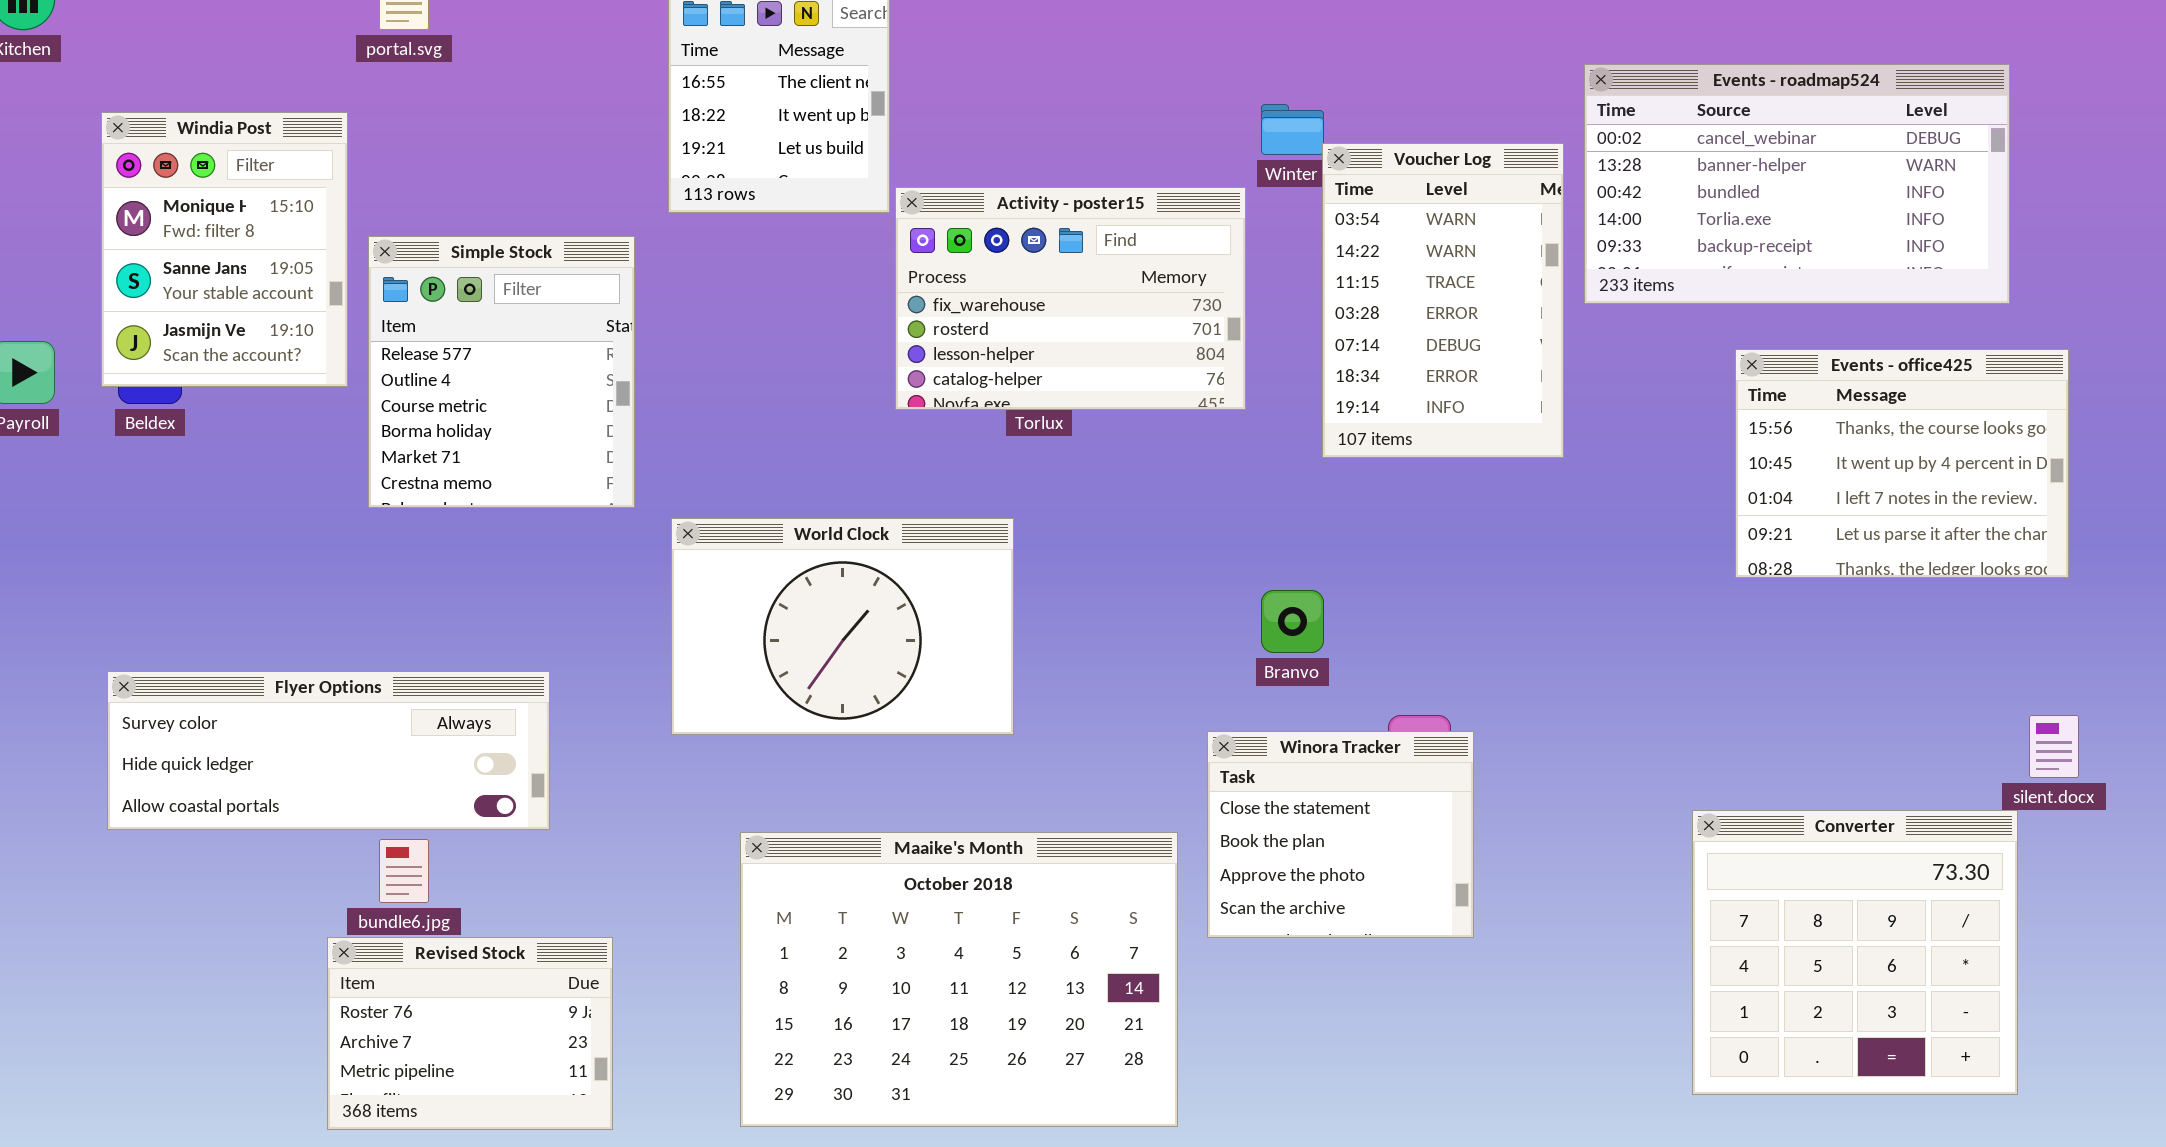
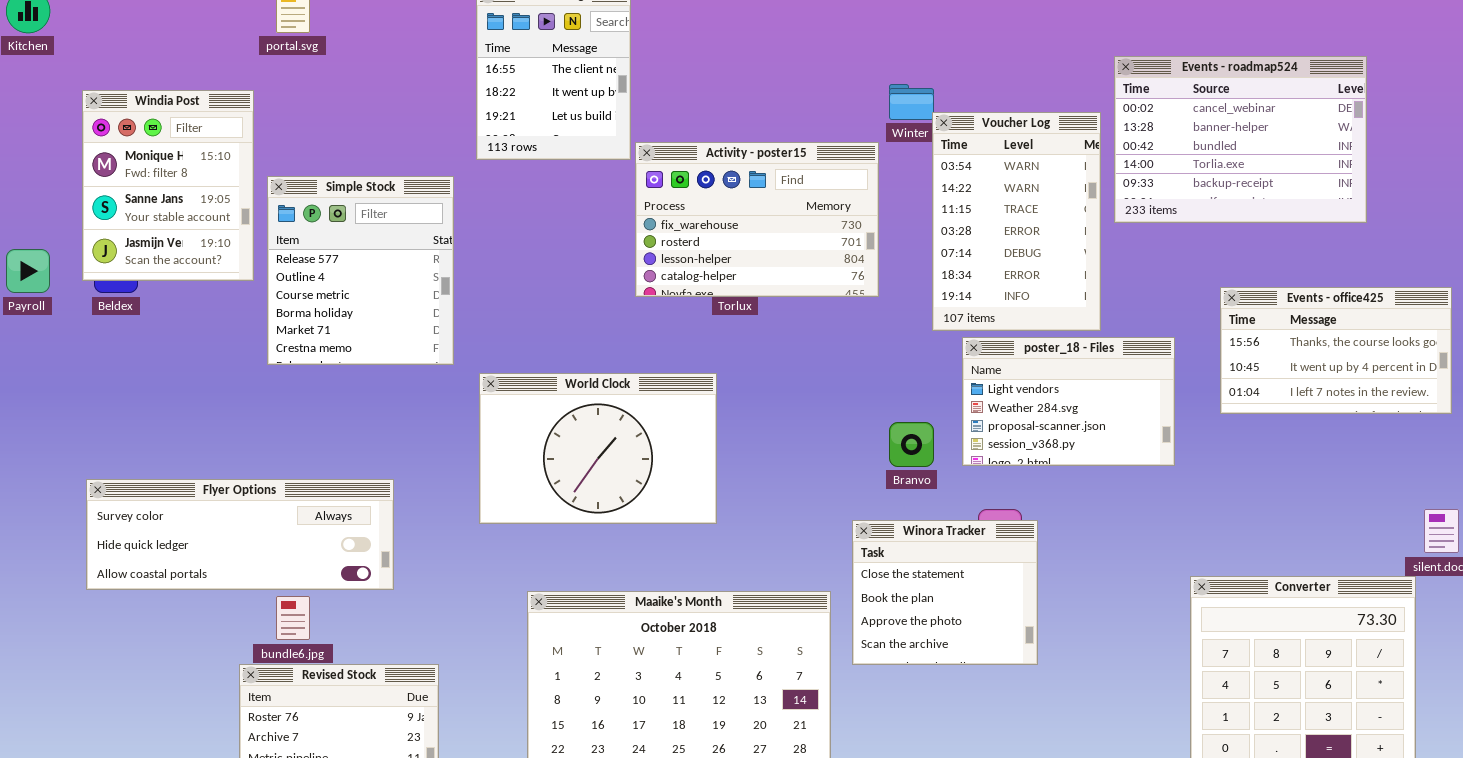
Events - roadmap524: [1584,64,2010,304] -> [1114,56,1367,223], resized
Events - office425: [1735,349,2069,578] -> [1220,287,1452,414], resized
poster_18 - Files: none -> [962,337,1175,466], opened

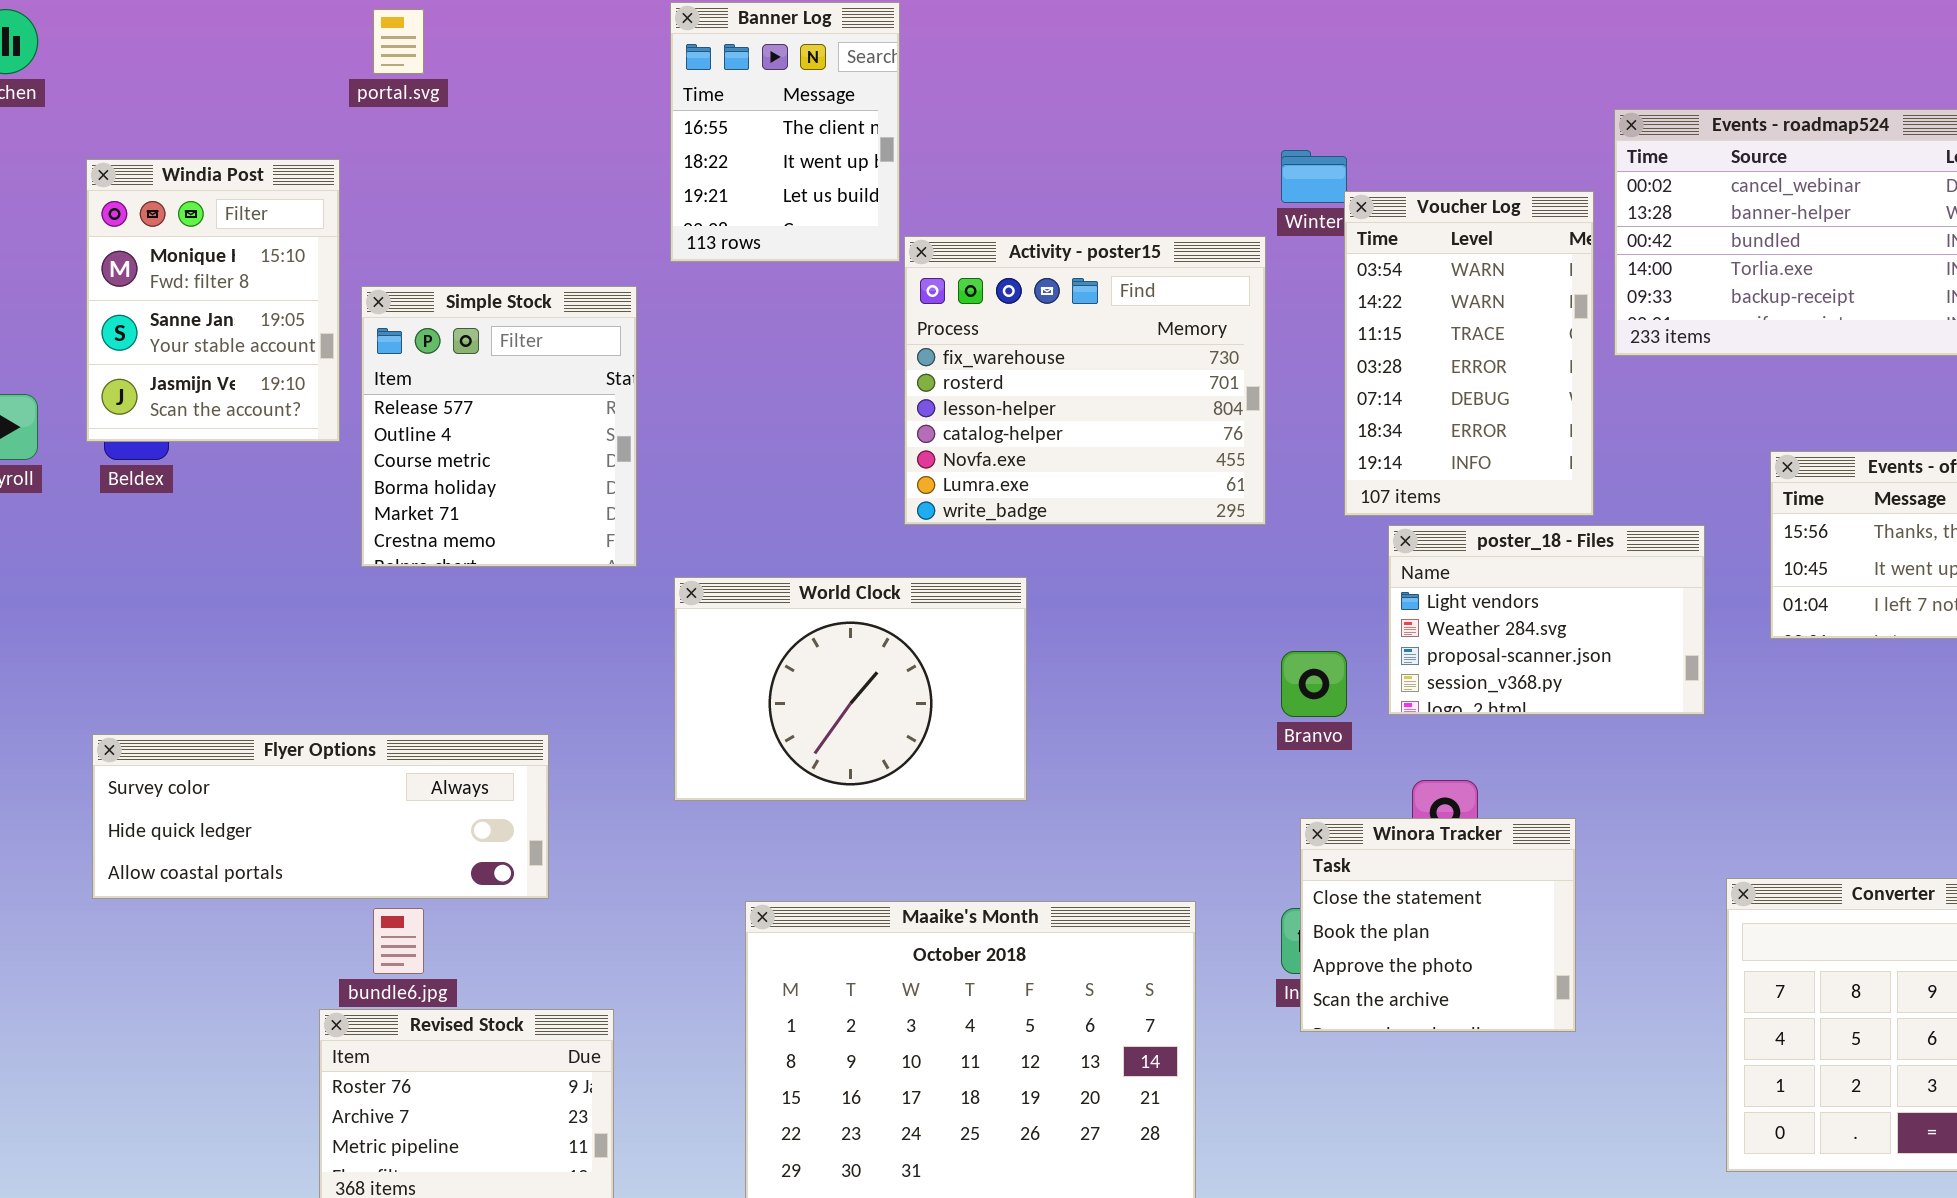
Activity - poster15: [635,142,879,297] -> [904,236,1266,525], resized
Winora Tracker: [852,520,1038,665] -> [1300,818,1576,1032], moved

